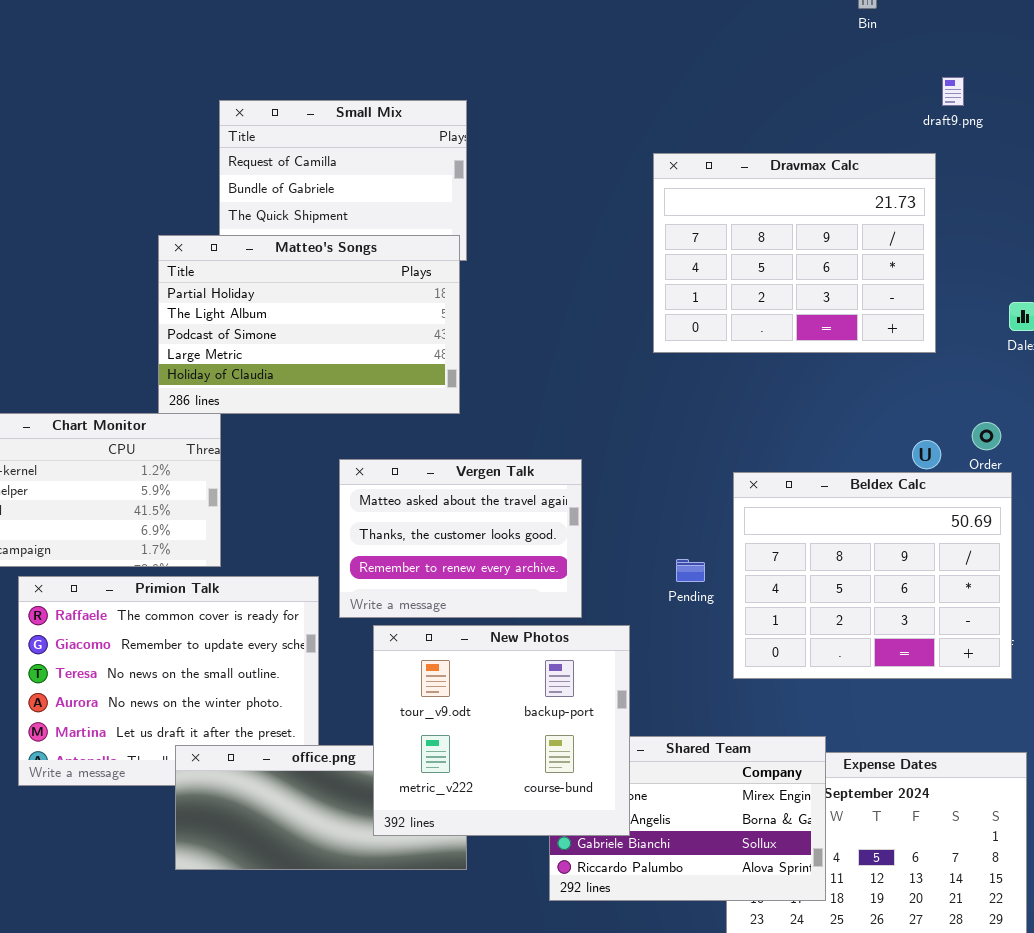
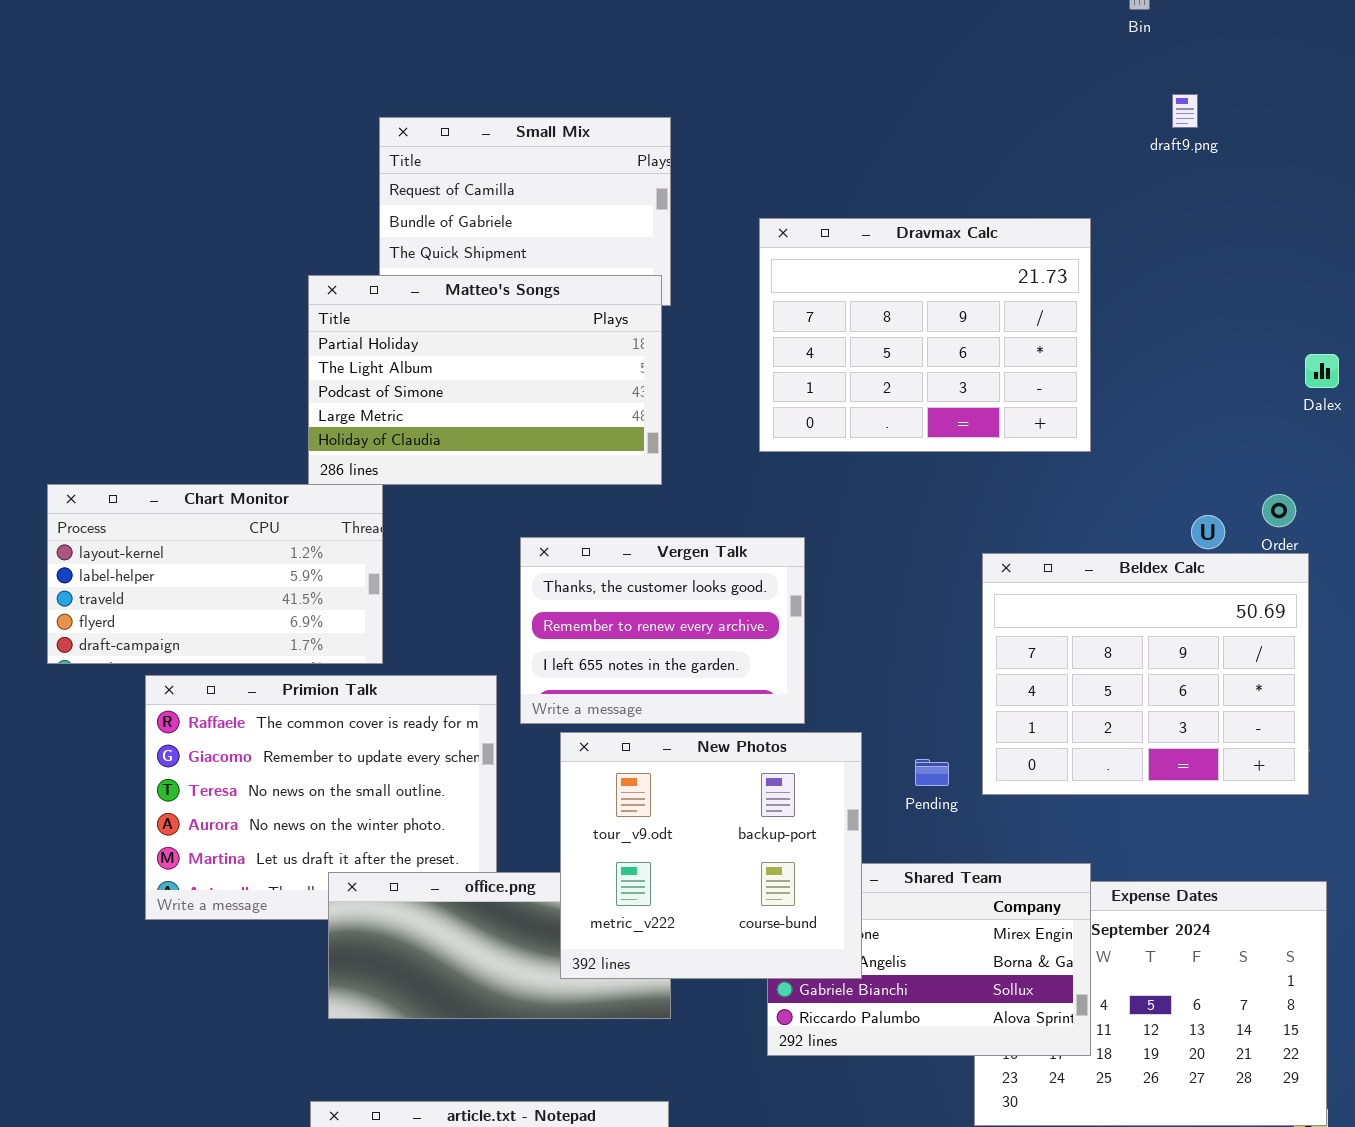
draft9.png: [942,77,964,106] -> [1172,94,1198,128], moved
Dravmax Calc: [653,153,936,353] -> [759,218,1091,452], moved
Vergen Talk: [339,459,582,618] -> [520,537,805,724], scrolled down 1 row
Pending: [676,559,705,582] -> [915,759,949,786], moved

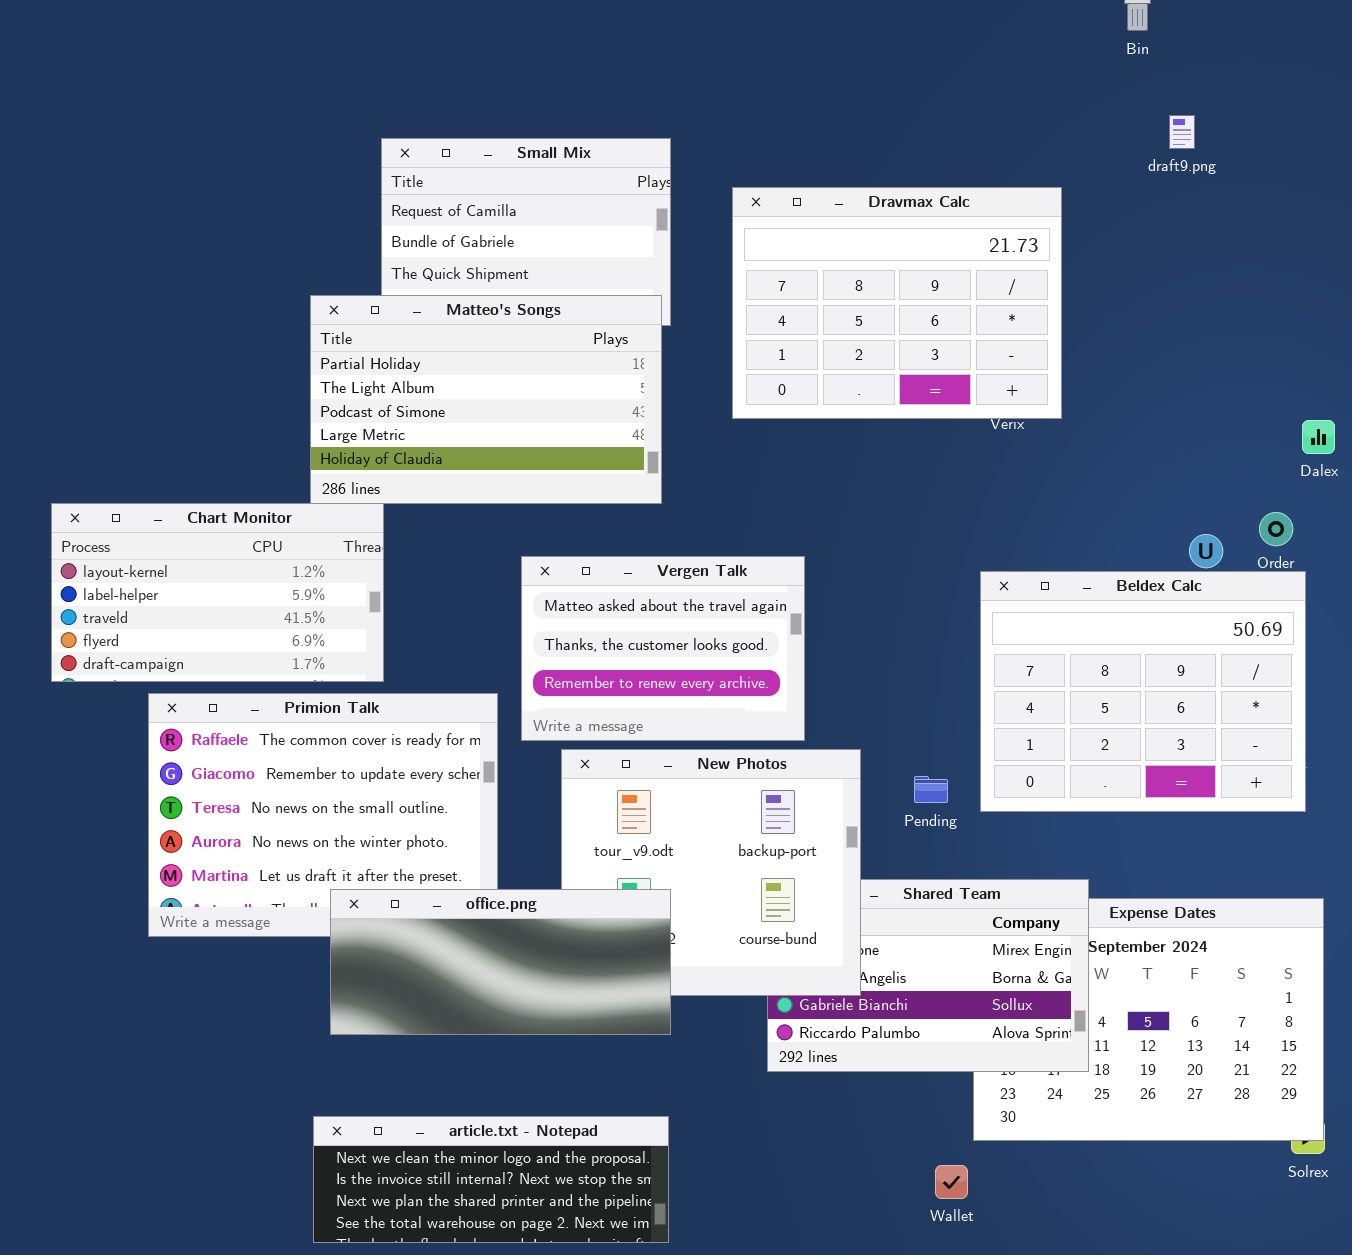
Dravmax Calc: [759,218,1091,452] -> [732,187,1062,419], moved
Dalex: [1305,354,1339,388] -> [1302,420,1335,454], moved
Vergen Talk: [520,537,805,724] -> [521,556,805,741], scrolled up 1 row
office.png: [328,872,671,1019] -> [330,889,671,1035], raised

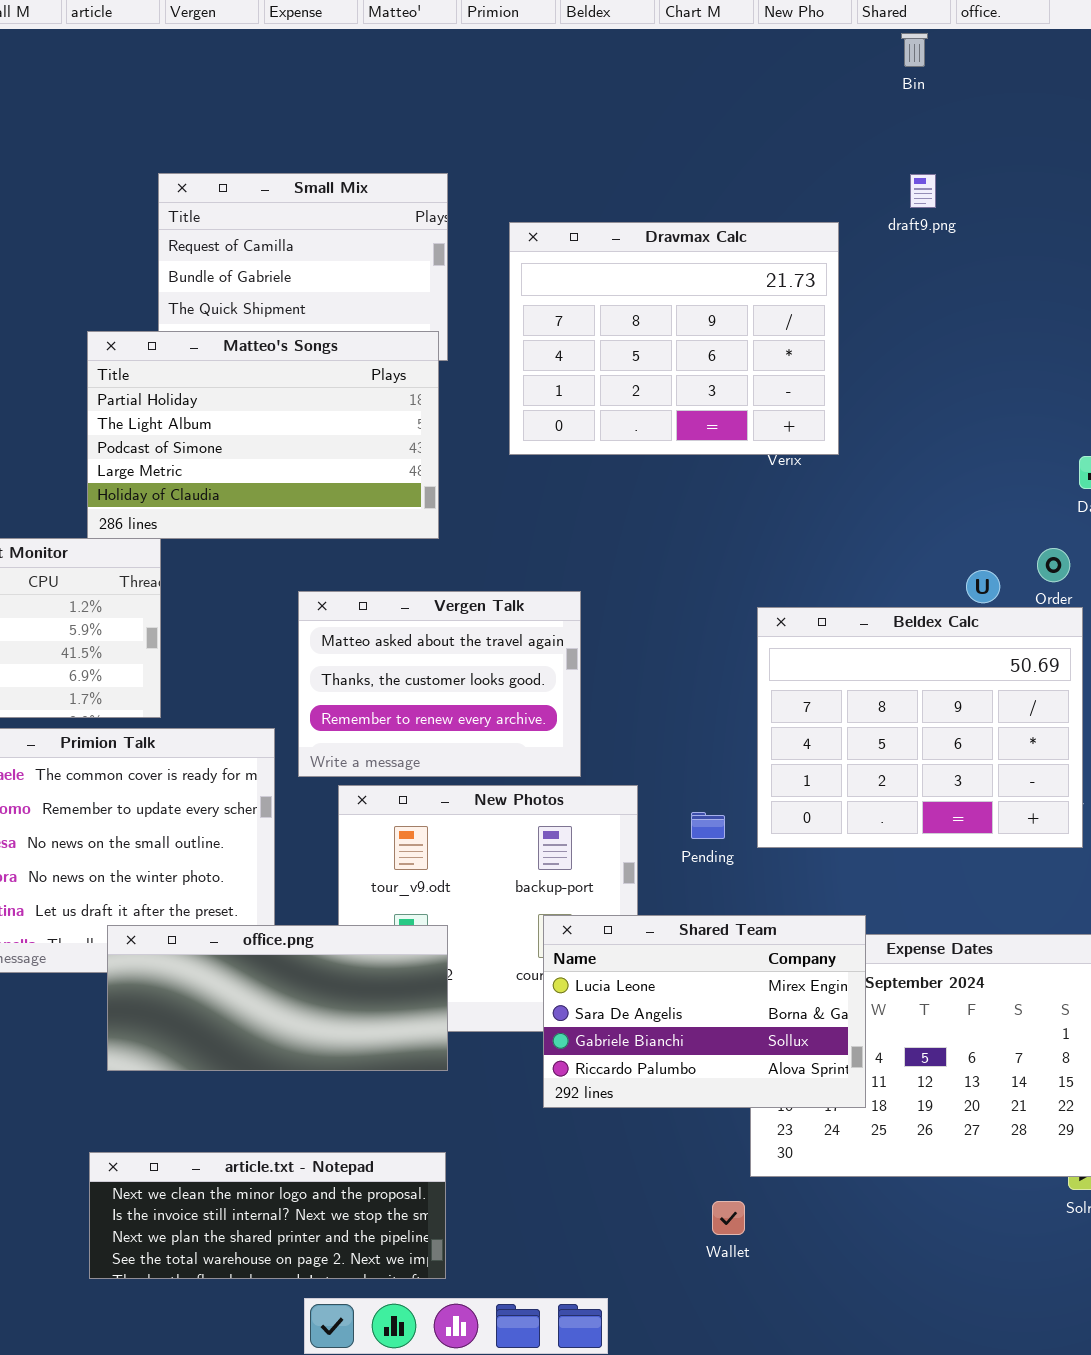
draft9.png: [1169,115,1195,149] -> [910,174,936,208], moved
Shared Team: [767,879,1089,1072] -> [543,915,866,1108], raised

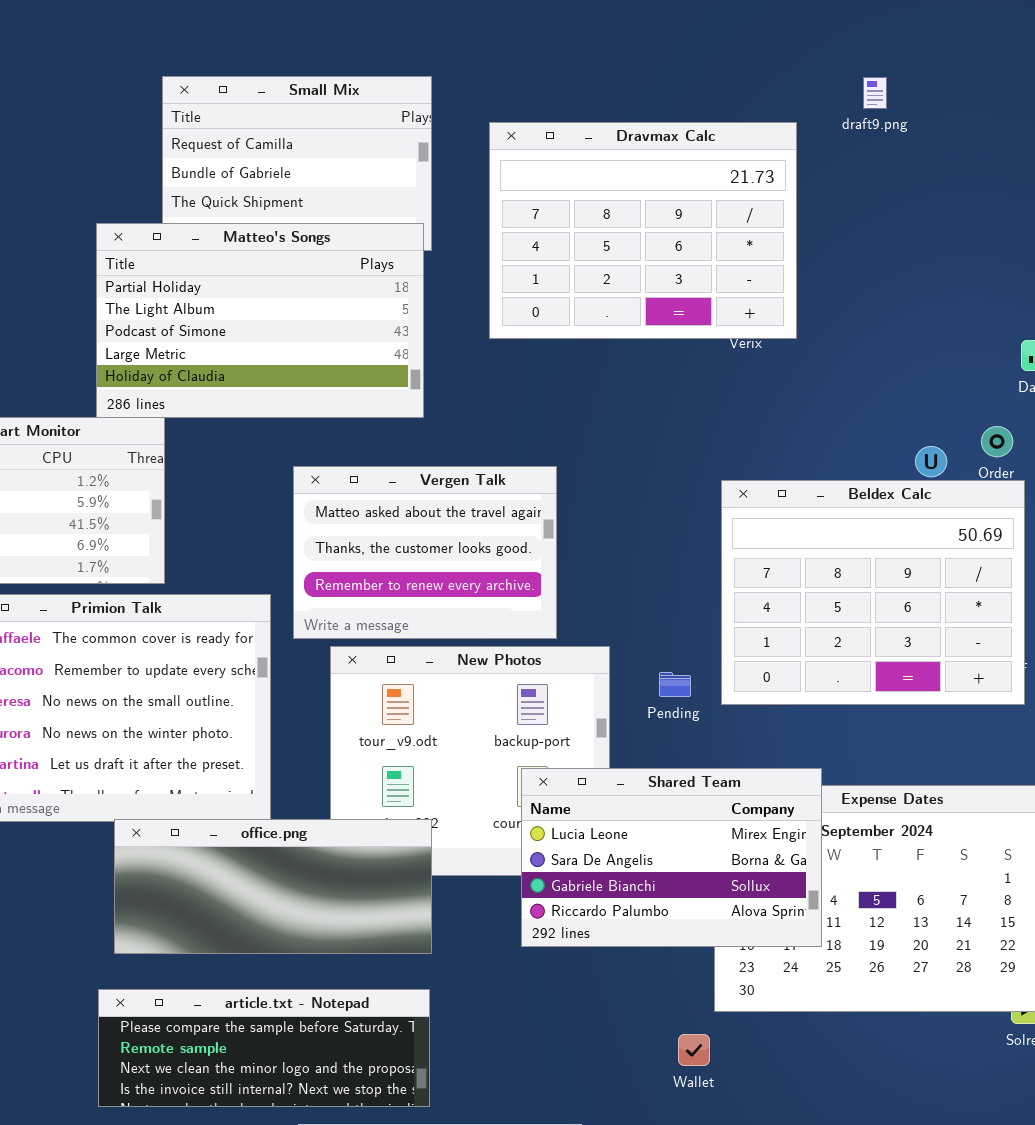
office.png: [107,925,448,1071] -> [114,819,432,954], moved
article.txt - Notepad: [89,1152,446,1279] -> [98,989,430,1107], scrolled up 2 rows

